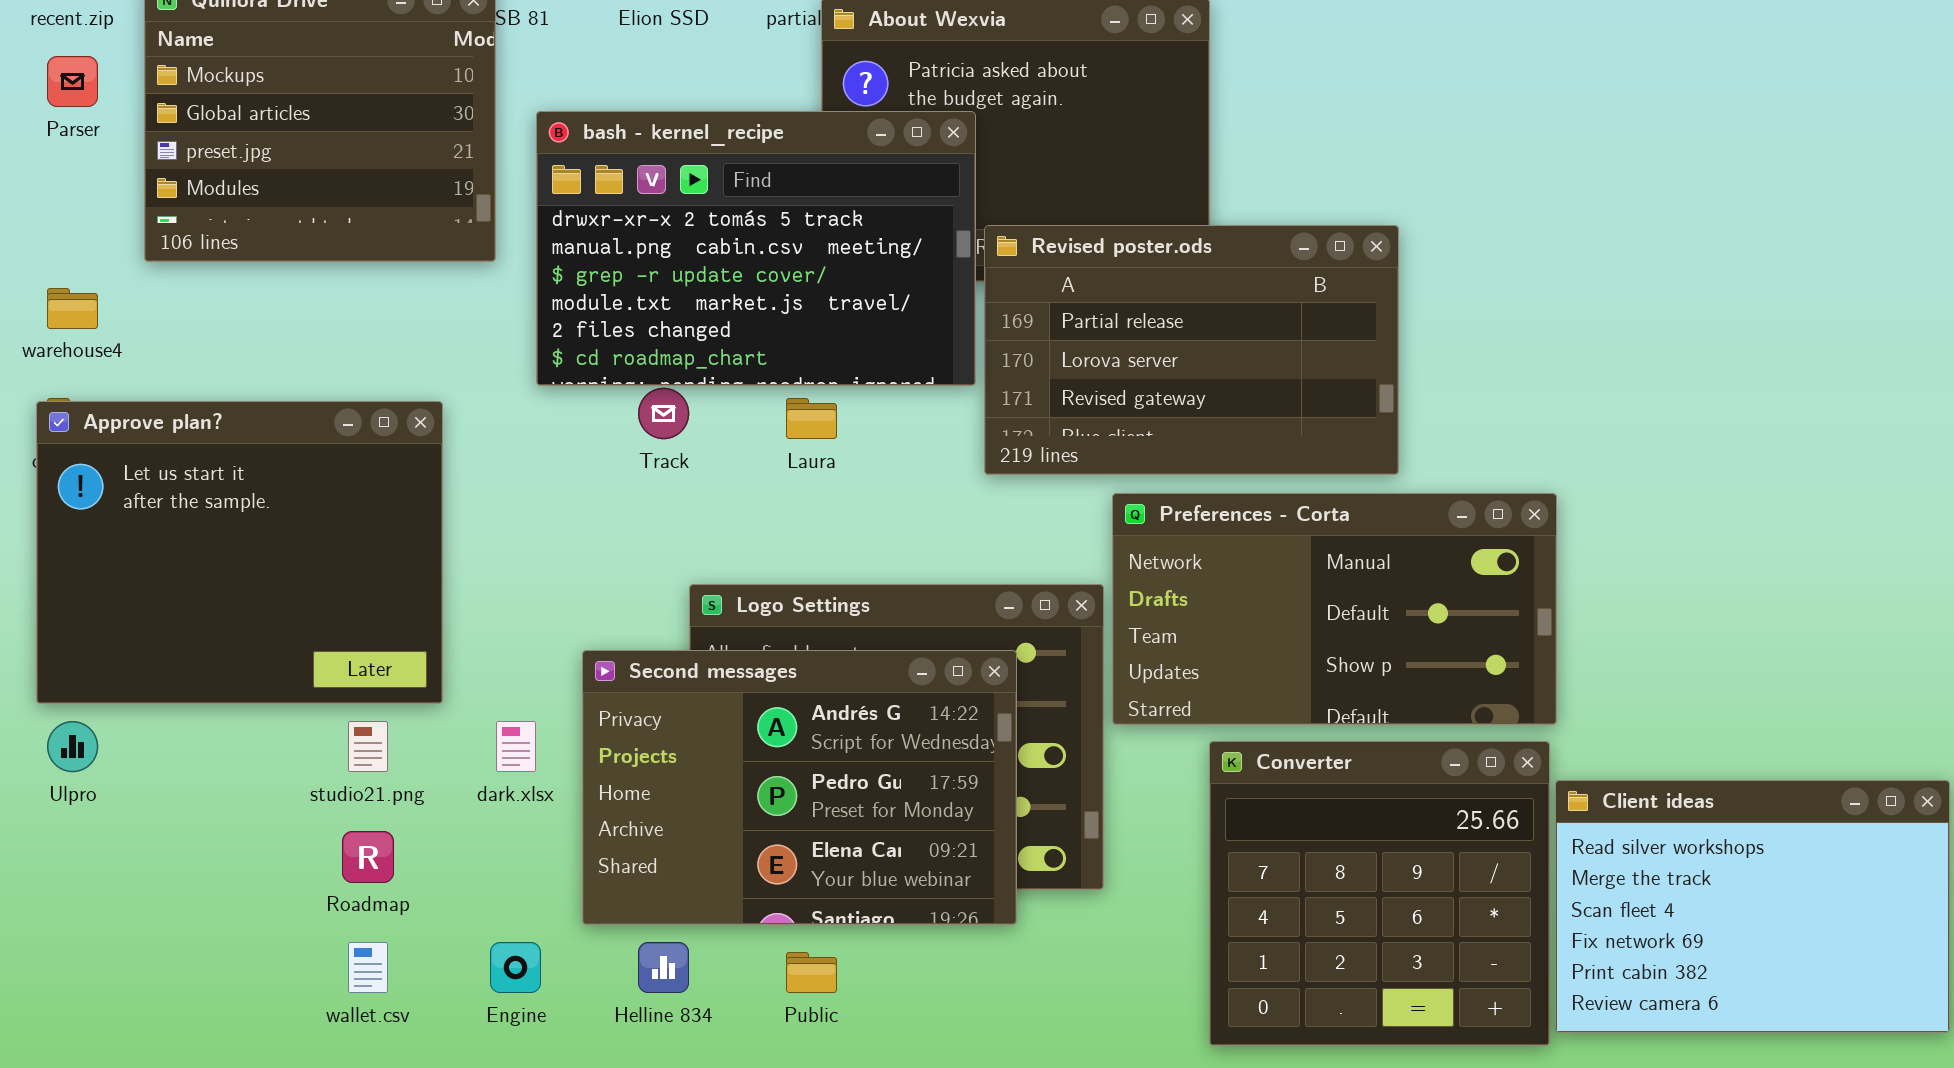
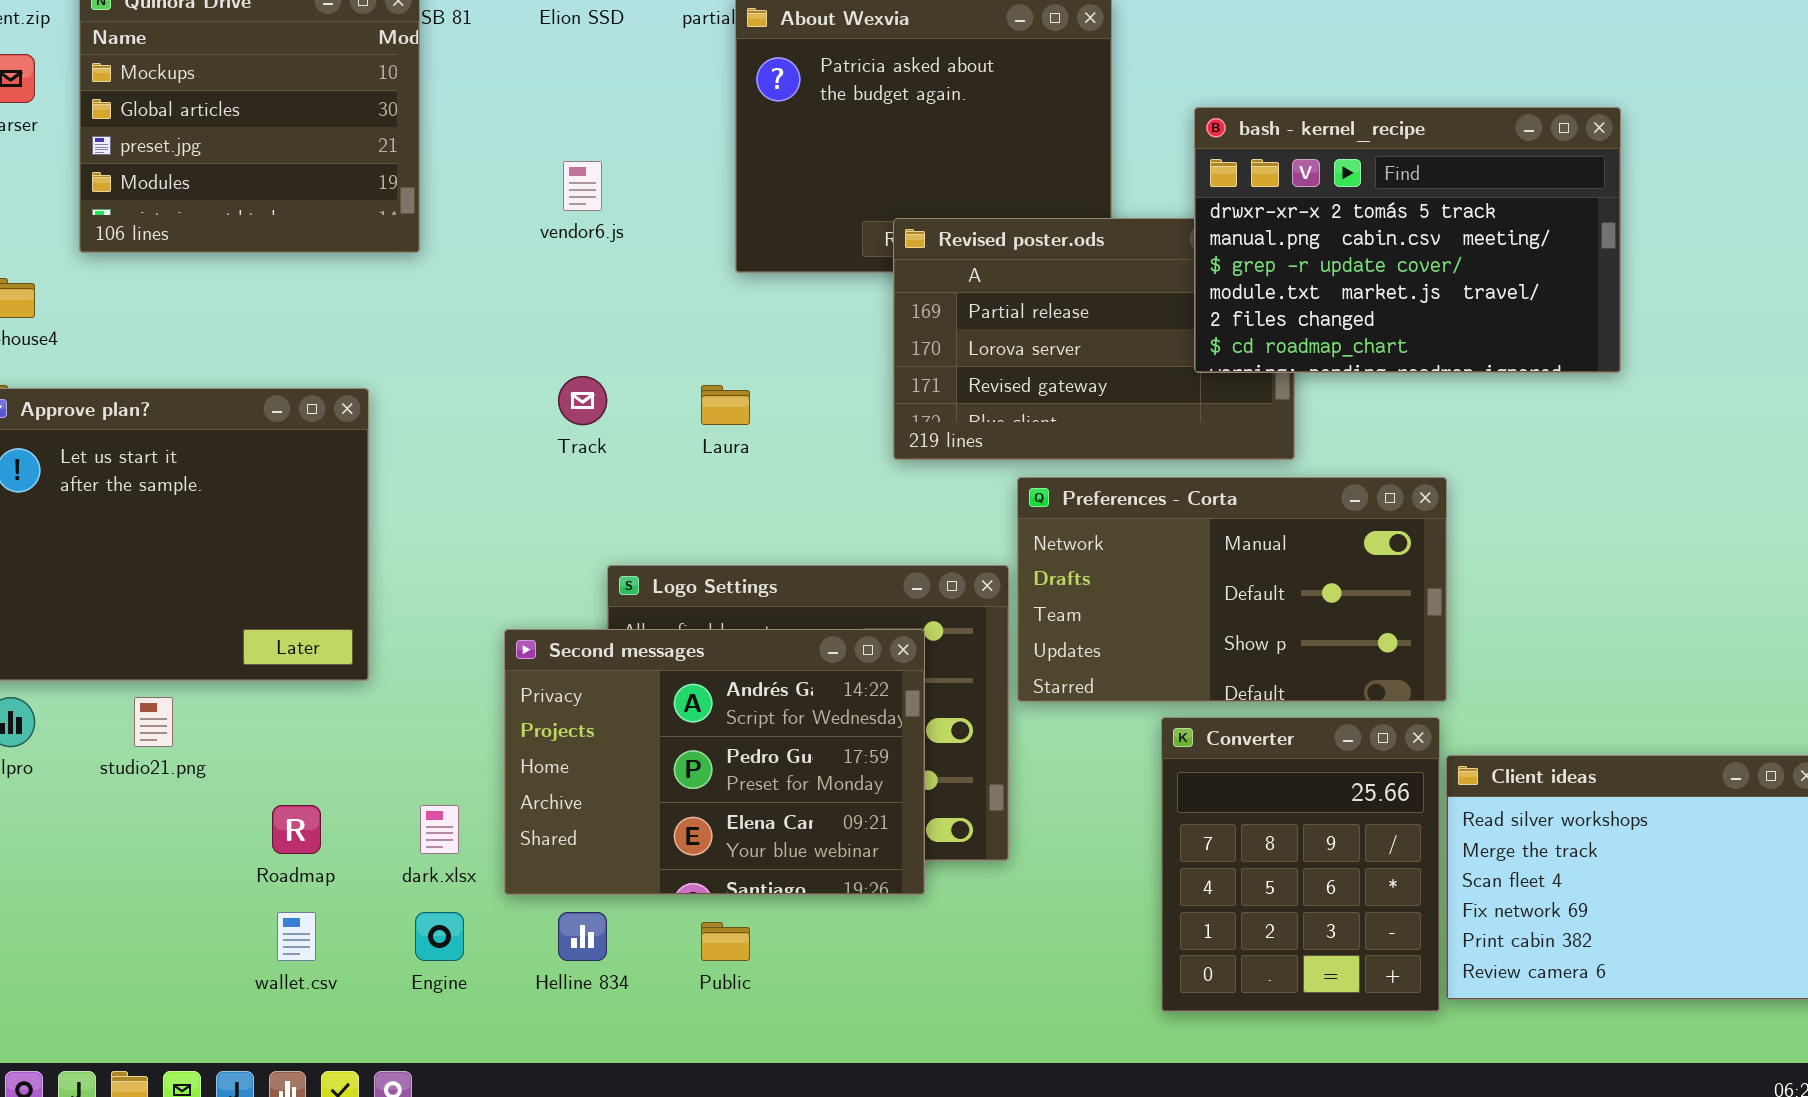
bash - kernel_recipe: [536,111,976,386] -> [1194,107,1621,373], moved
studio21.png: [348,721,388,772] -> [134,697,173,747], moved
dark.xlsx: [496,721,536,772] -> [420,805,459,854], moved
Converter: [1209,741,1550,1046] -> [1161,717,1440,1012], resized

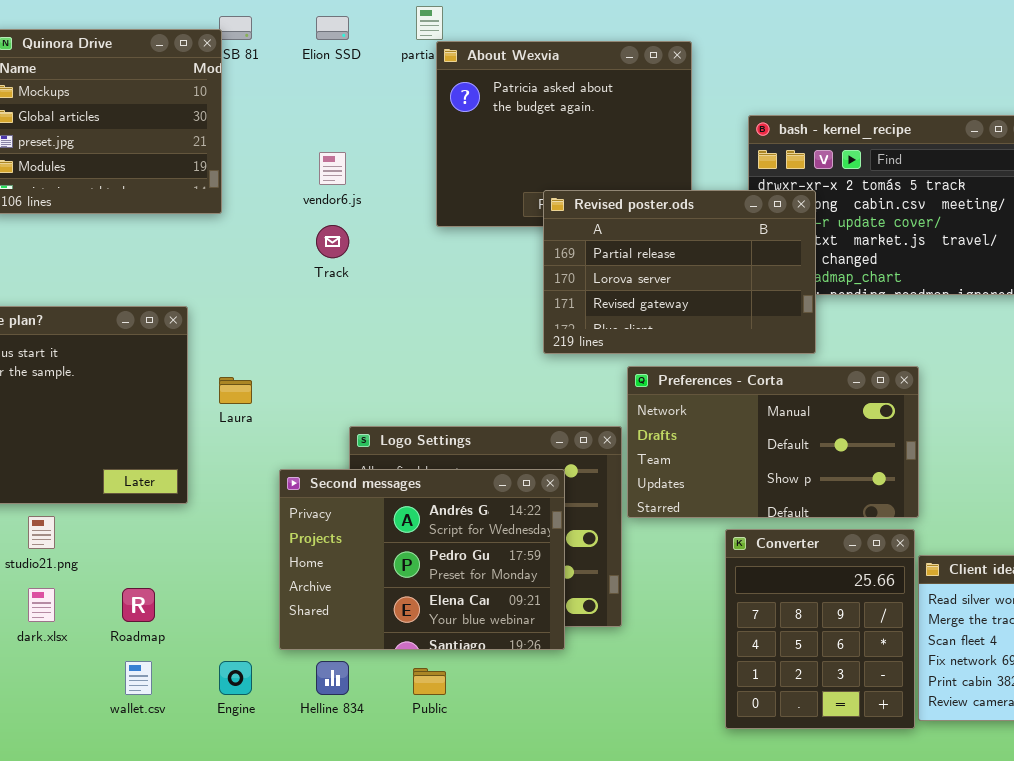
Revised poster.ods: [893,218,1295,460] -> [543,190,816,354], raised
Track: [558,376,607,425] -> [316,225,349,258], moved
Laura: [701,385,750,425] -> [219,377,252,404], moved
dark.xlsx: [420,805,459,854] -> [28,588,55,622], moved

